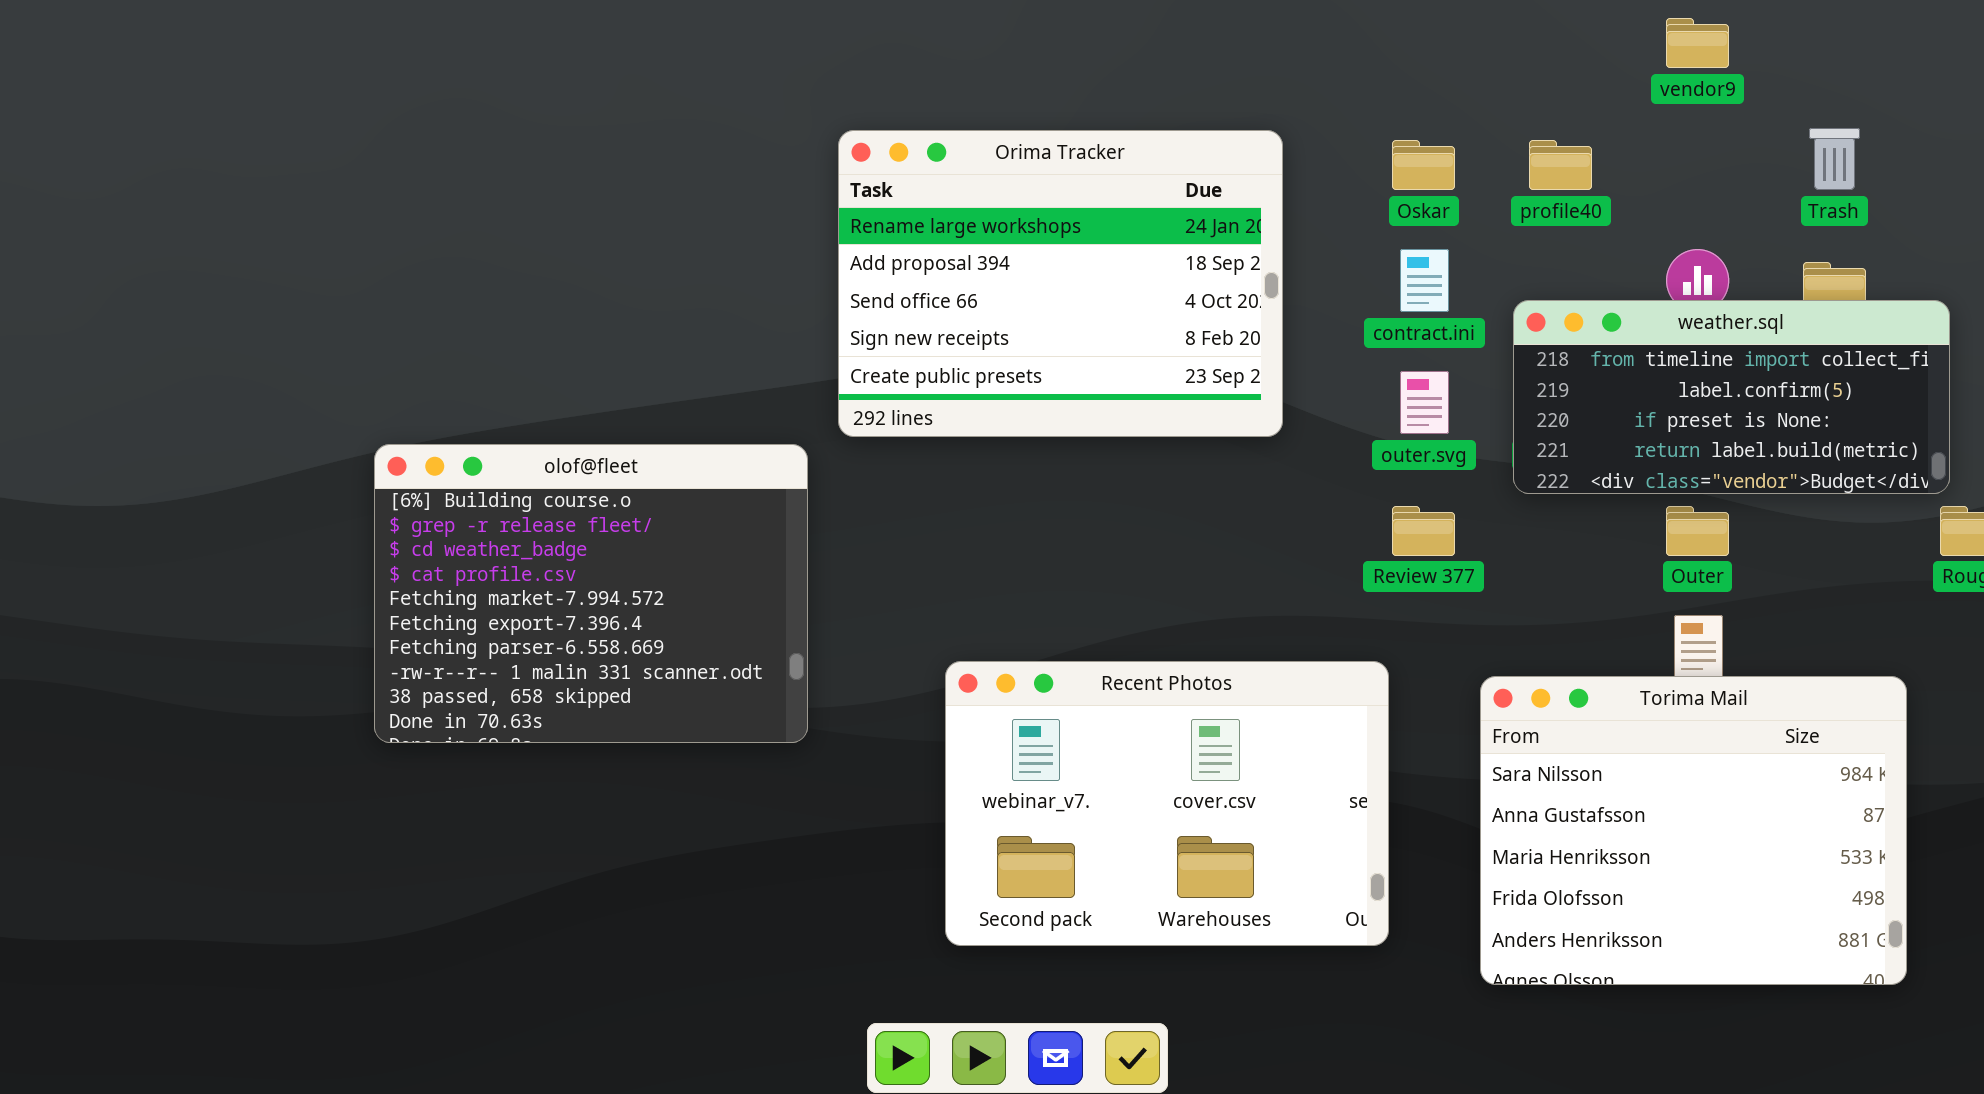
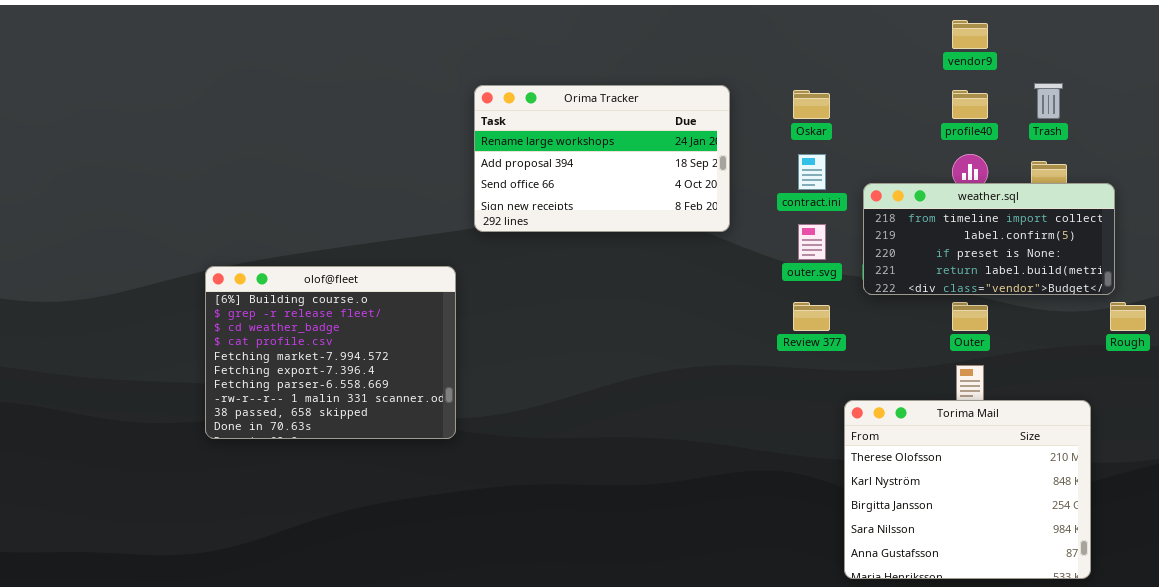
Orima Tracker: [838,130,1283,437] -> [474,85,730,232], resized
profile40: [1529,140,1592,190] -> [952,90,988,119], moved
Recent Photos: [945,661,1389,946] -> none, closed
Torima Mail: [1480,676,1907,985] -> [844,400,1091,579], scrolled up 3 rows

